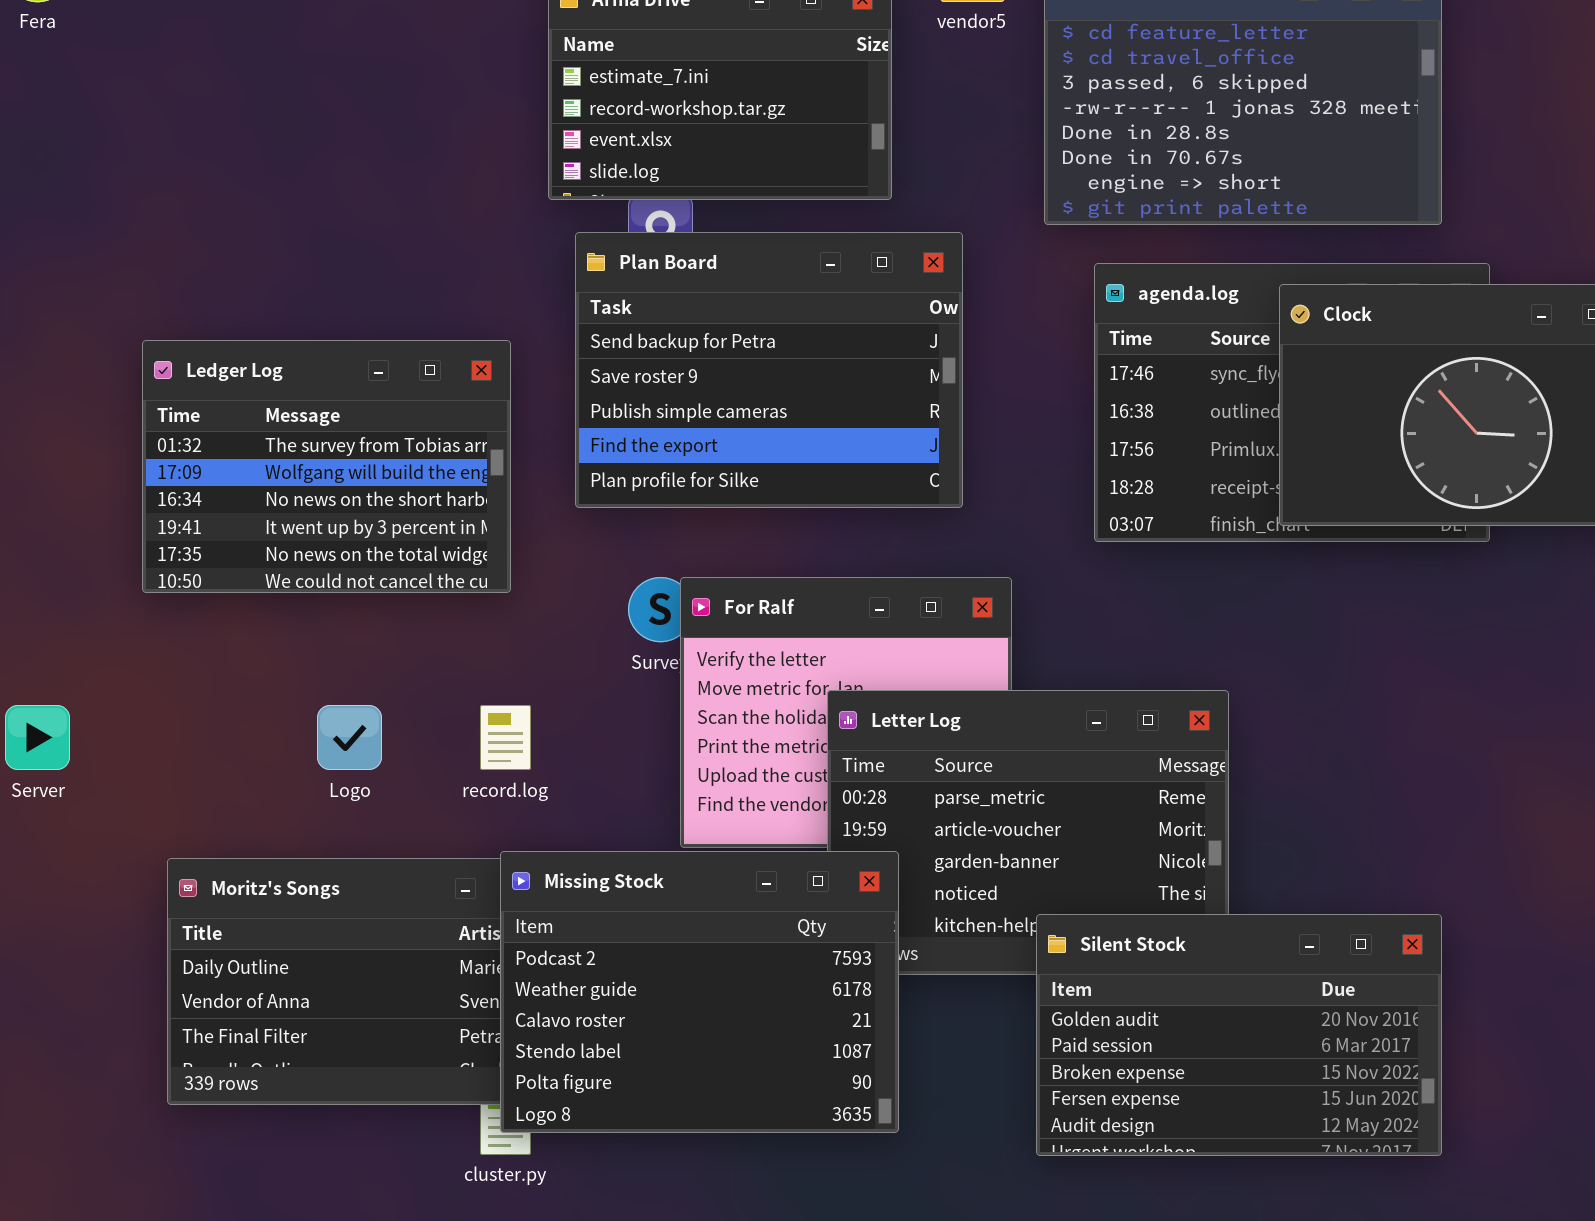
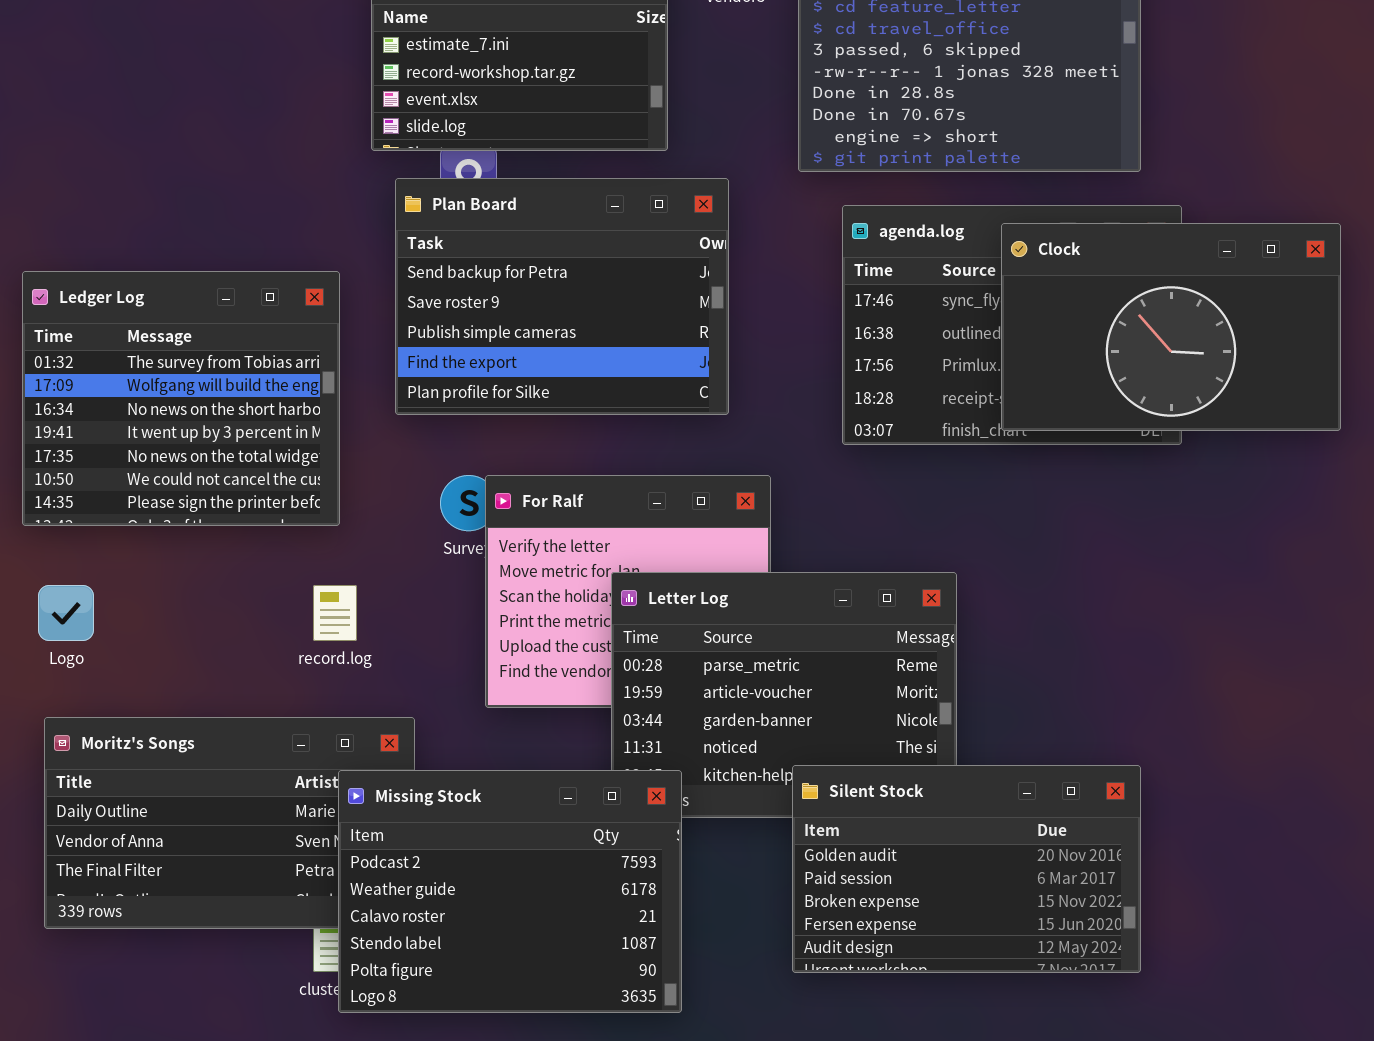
Ledger Log: [142,340,511,593] -> [22,271,340,526], resized
Logo: [317,705,382,770] -> [38,585,94,641], moved
Missing Stock: [500,851,899,1133] -> [338,770,682,1013], moved

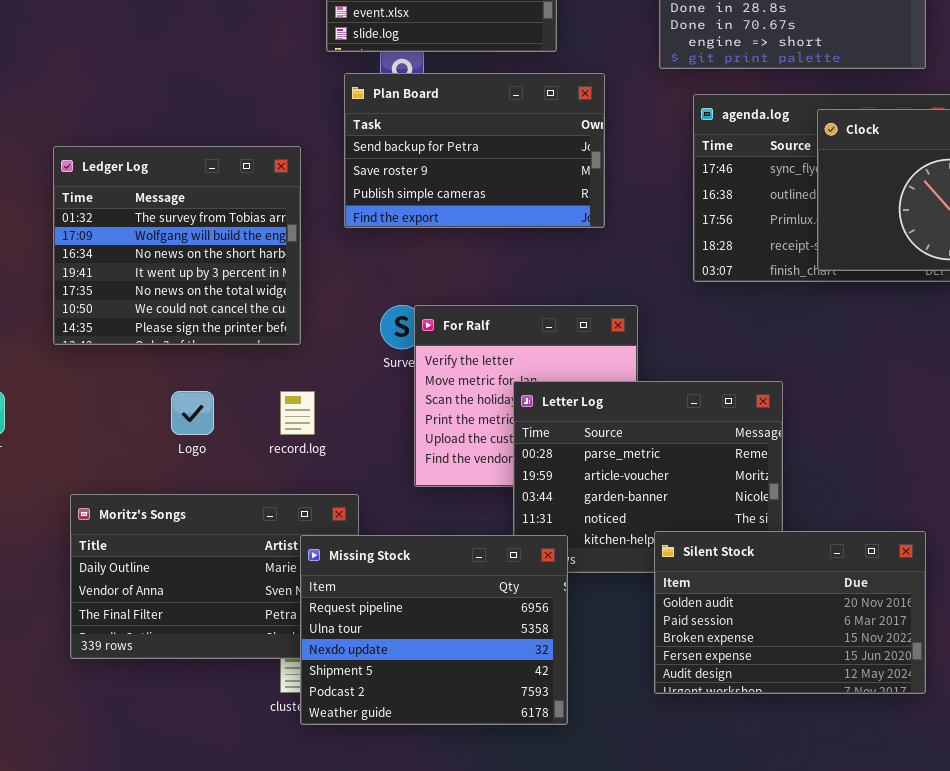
Plan Board: [395,178,729,415] -> [344,73,605,228], resized
Logo: [38,585,94,641] -> [171,391,214,435], moved
Missing Stock: [338,770,682,1013] -> [300,535,568,725], scrolled up 4 rows

